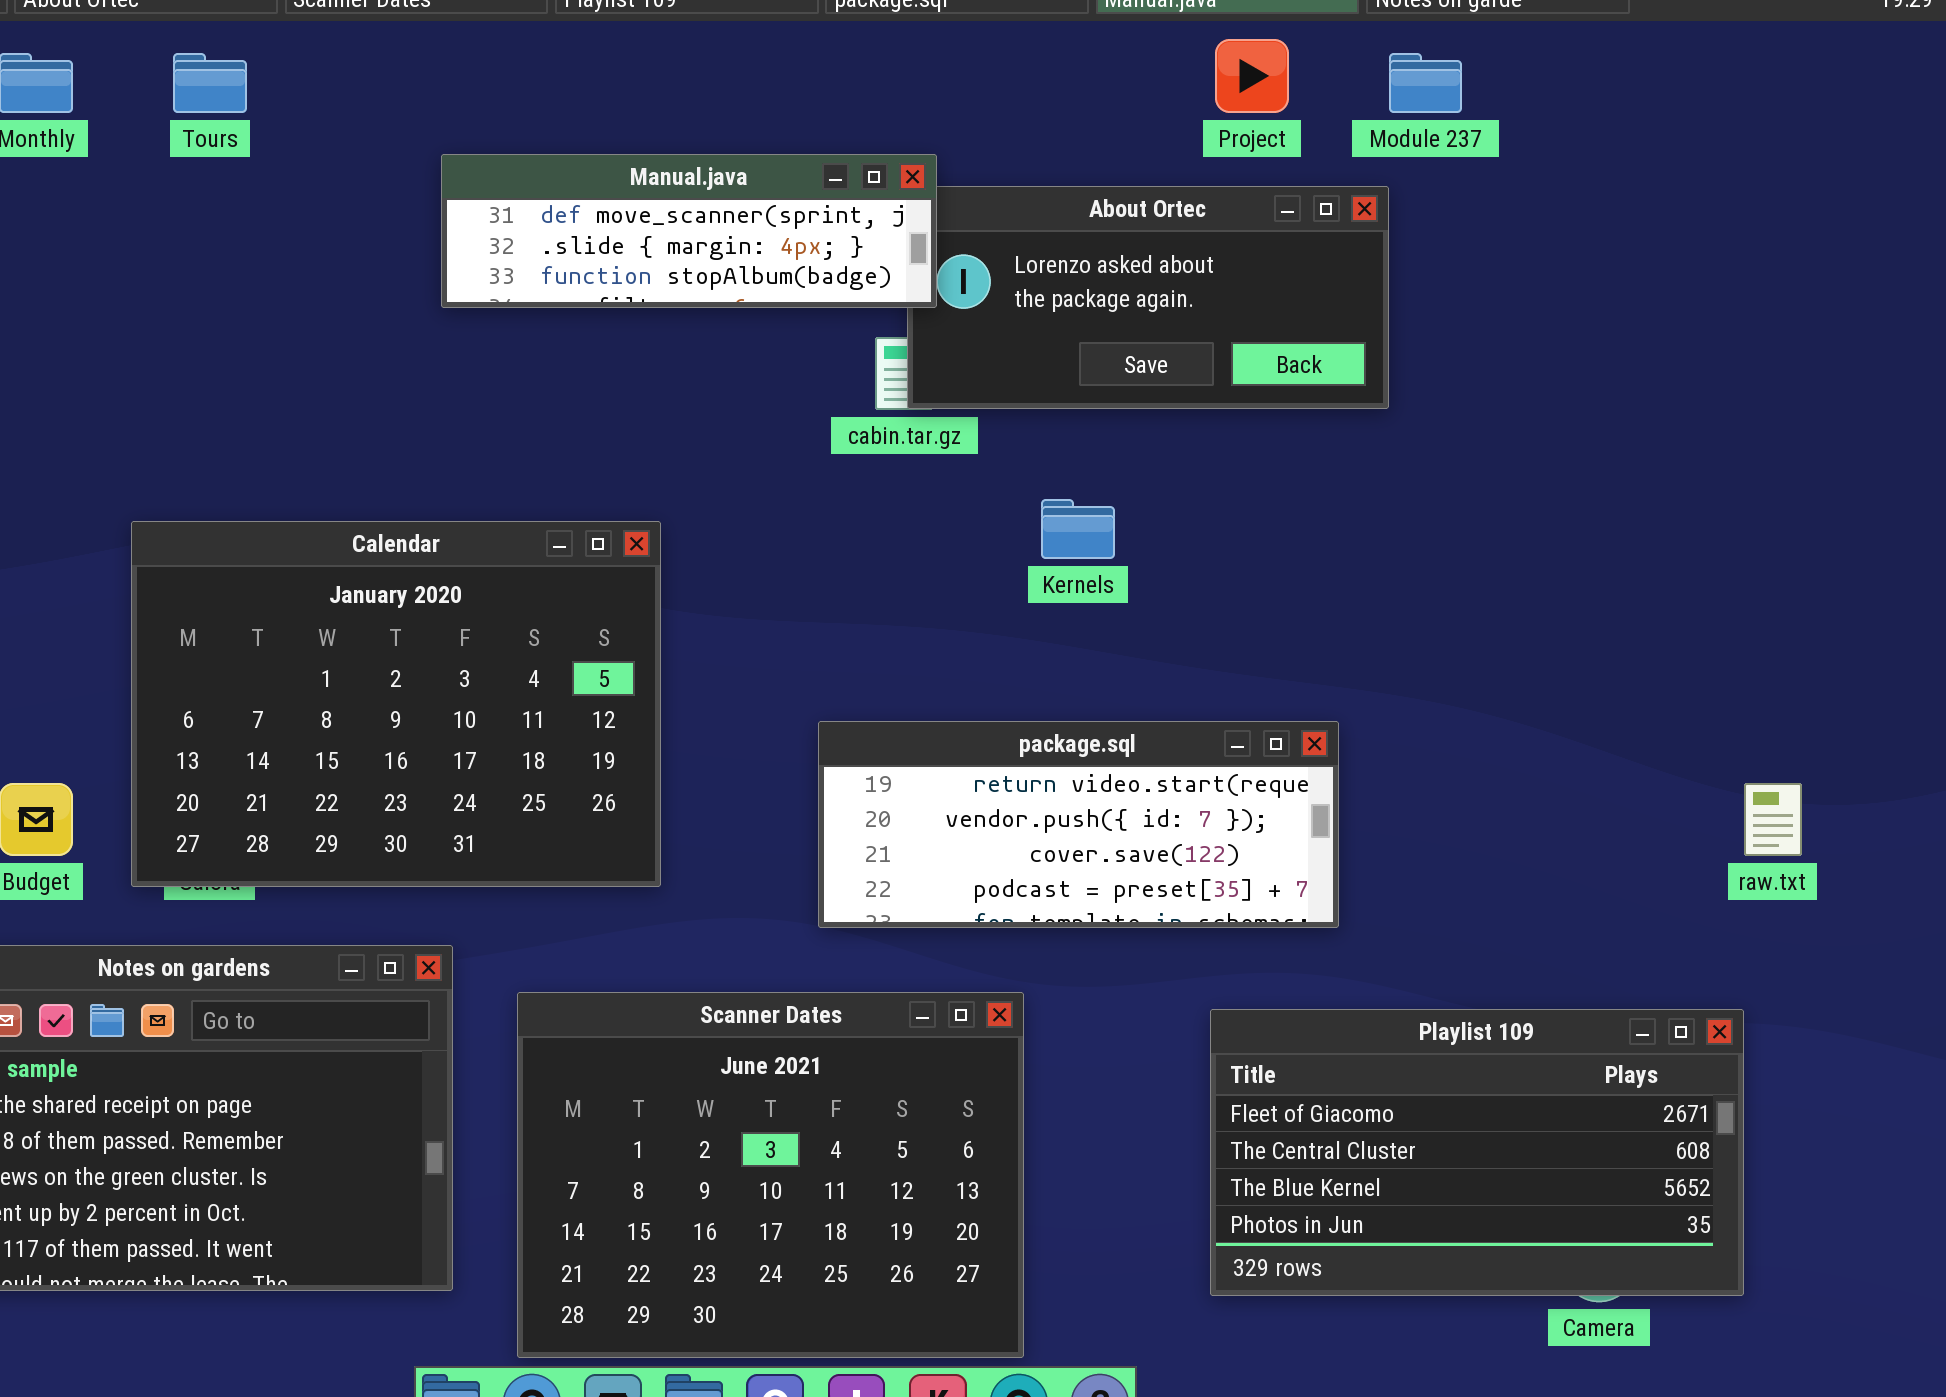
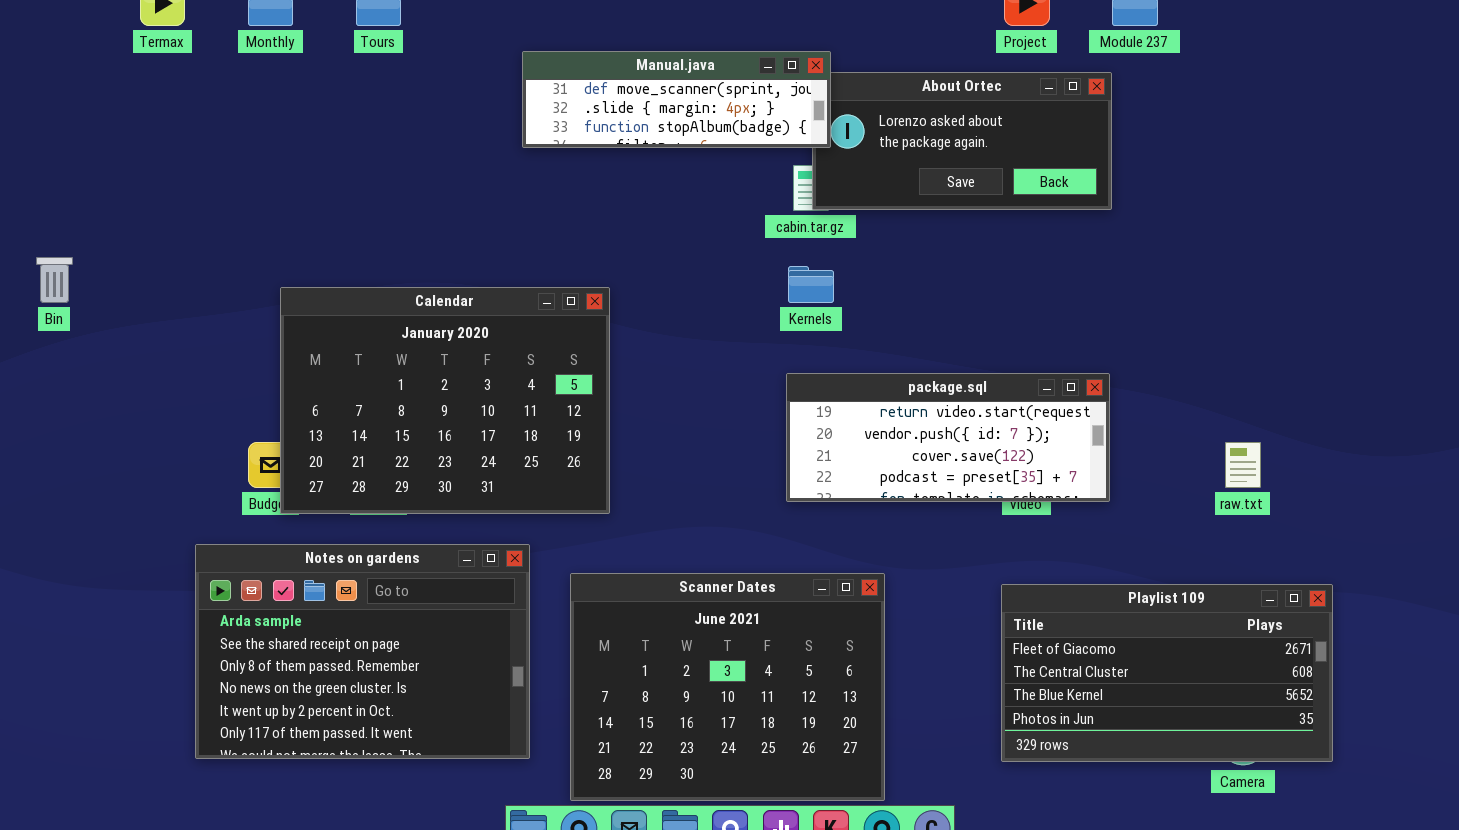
Kernels: [1041,499,1115,559] -> [788,266,834,303], moved
Calendar: [131,521,661,887] -> [280,287,610,514], moved
package.sql: [818,721,1339,928] -> [786,373,1110,502], moved
raw.txt: [1744,783,1802,856] -> [1225,442,1261,488], moved

